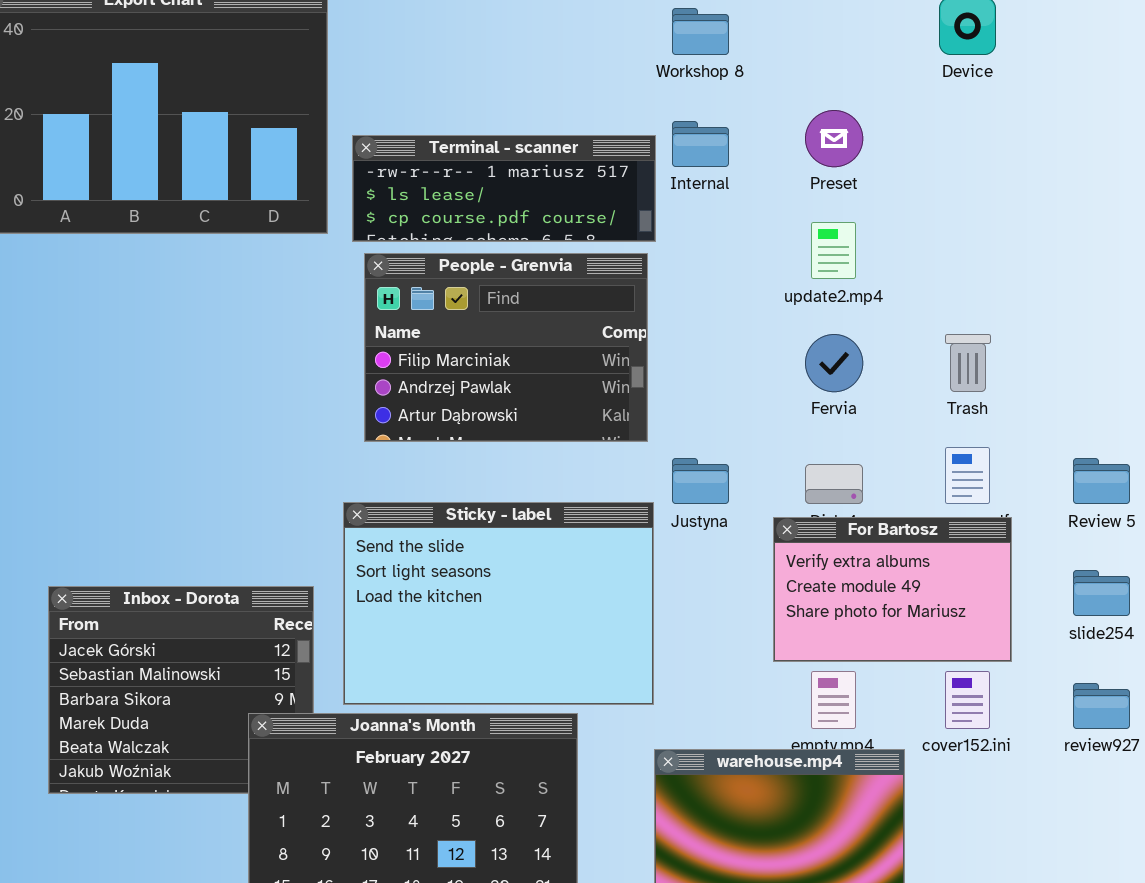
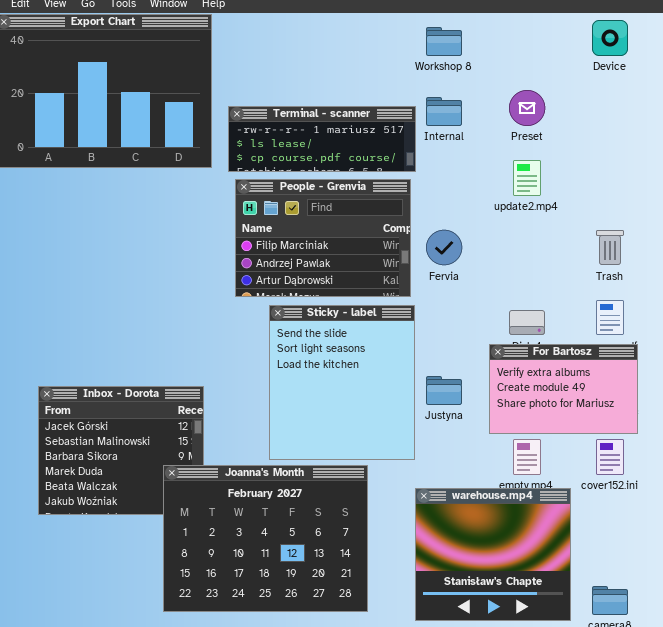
Fervia: [805,334,863,392] -> [426,230,462,265], moved
Justyna: [672,458,729,504] -> [426,376,462,405], moved
Sticky - label: [343,502,654,705] -> [269,305,415,460], resized

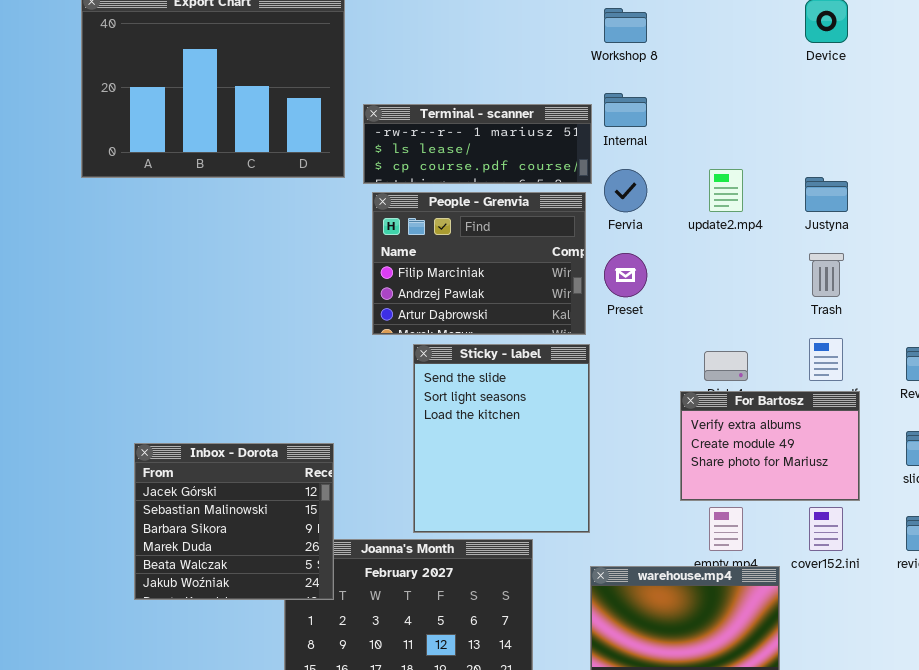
Preset: [509,90,545,126] -> [604,253,647,297], moved
Fervia: [426,230,462,265] -> [604,169,647,212], moved
Justyna: [426,376,462,405] -> [805,177,848,212], moved
Inbox - Dorota: [38,386,204,515] -> [134,443,334,600], raised

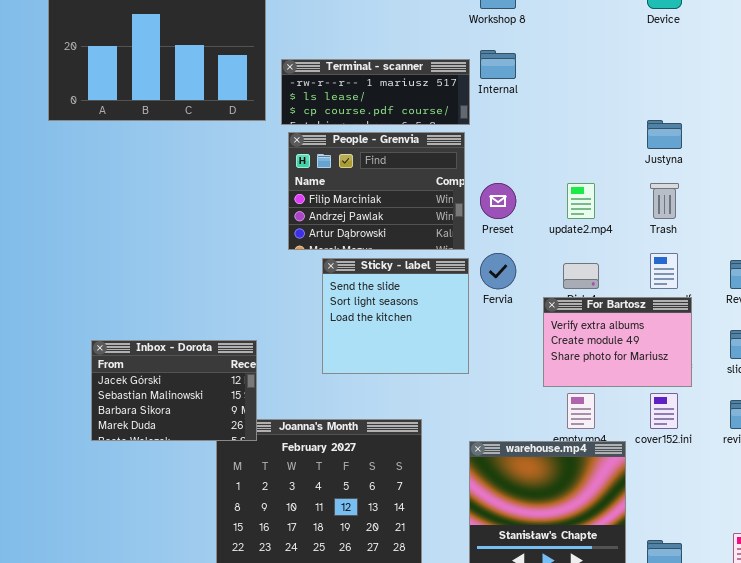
Fervia: [604,169,647,212] -> [480,253,516,289], moved
update2.mp4: [709,169,743,212] -> [567,183,595,219], moved
Sticky - label: [413,344,590,533] -> [322,258,469,374], resized
Inbox - Dorota: [134,443,334,600] -> [91,340,257,441], resized

